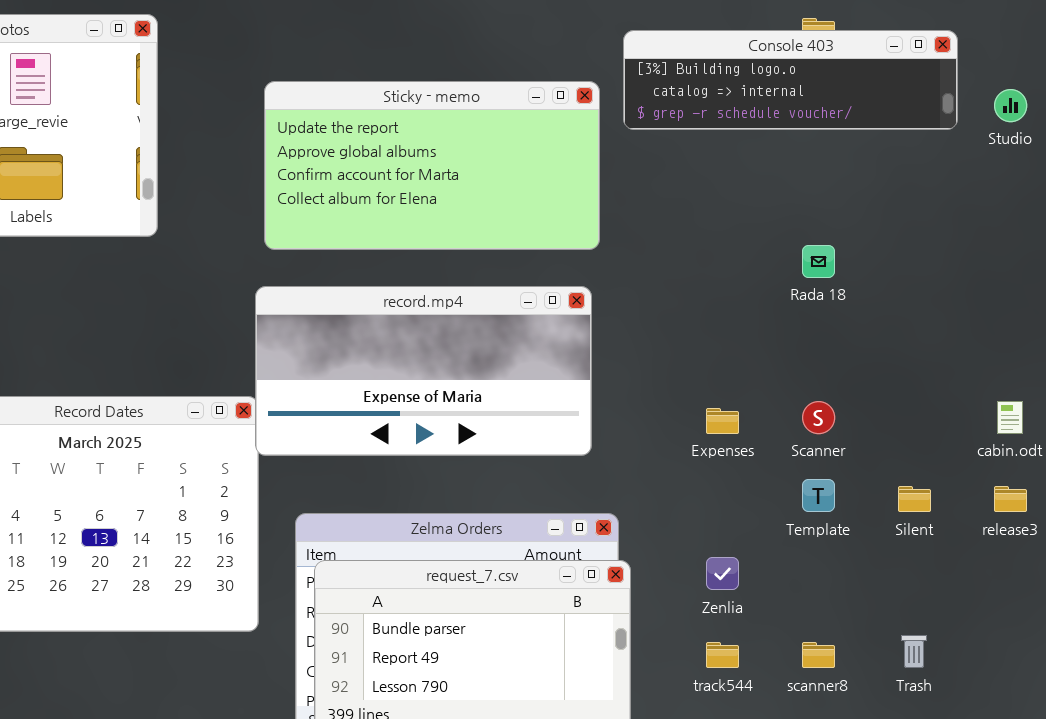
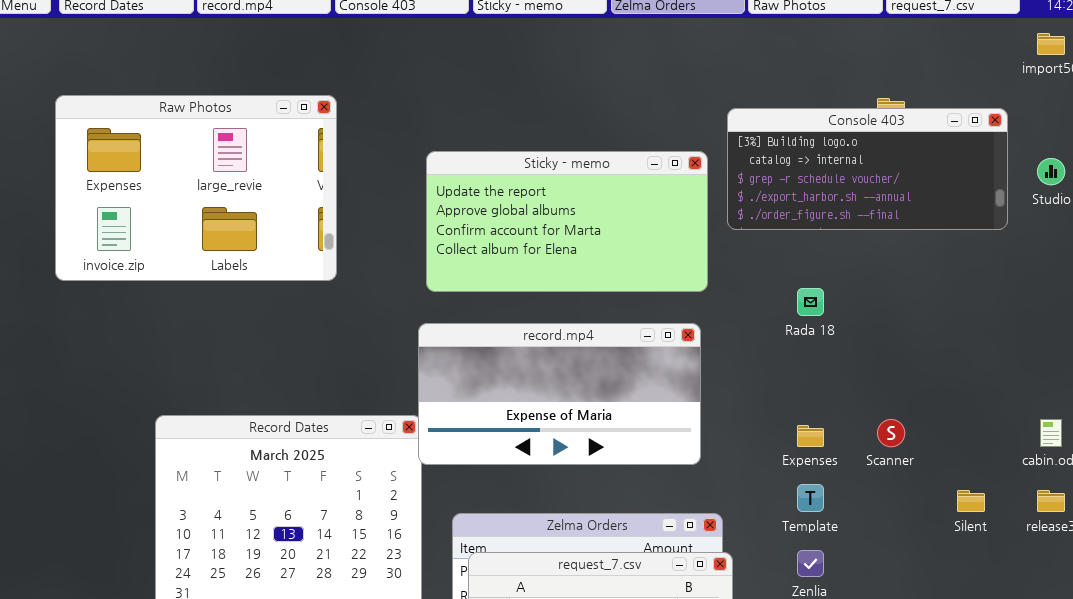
Console 403: [623,30,958,130] -> [727,108,1008,230], resized
Rada 18: [802,245,835,278] -> [797,288,824,316], moved
Template: [802,479,835,512] -> [797,484,824,512], moved

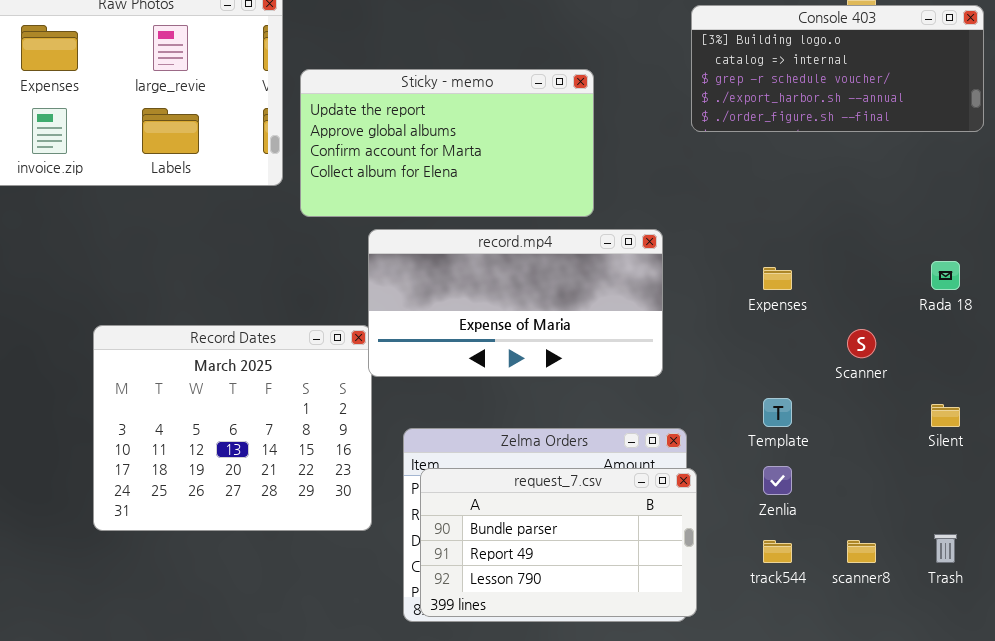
Sticky - memo: [426,151,708,292] -> [300,69,594,217], moved
Rada 18: [797,288,824,316] -> [931,261,960,290], moved
Expenses: [797,425,824,447] -> [763,267,792,290], moved

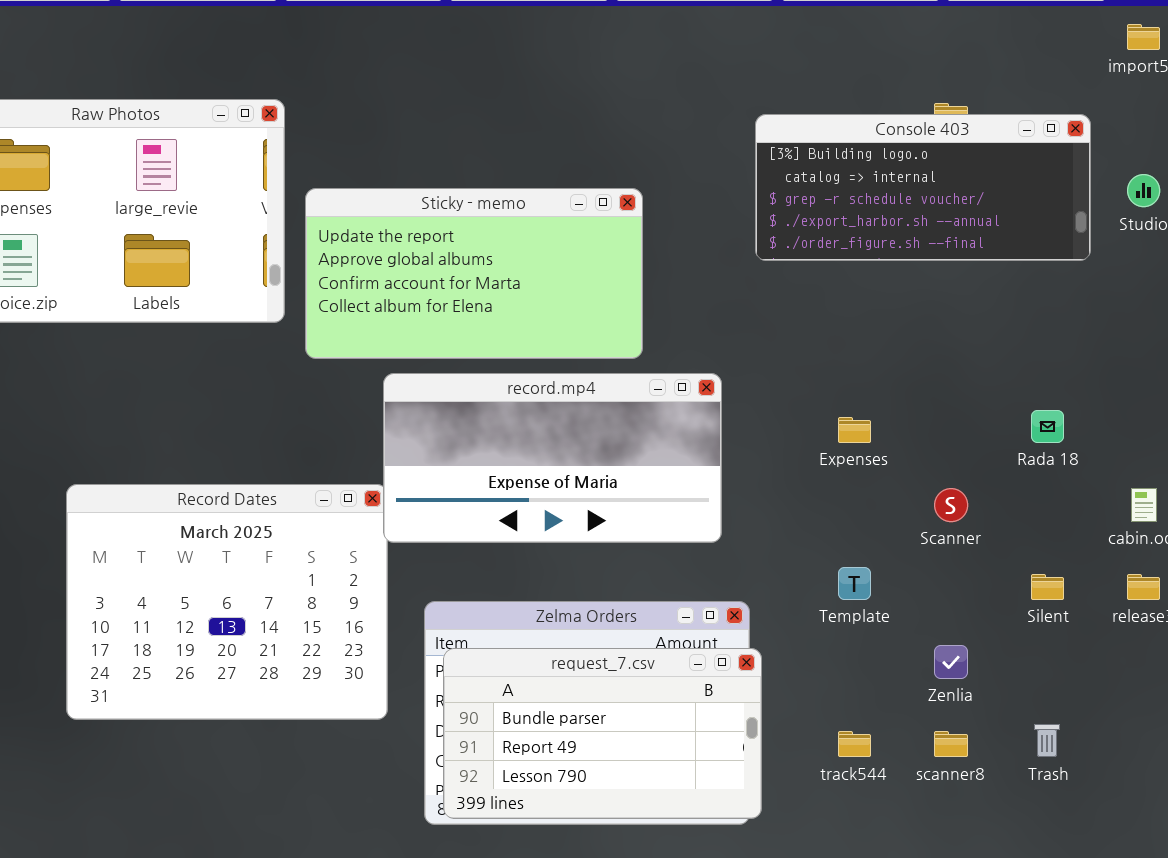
Zenlia: [763,466,792,495] -> [934,645,968,679], moved

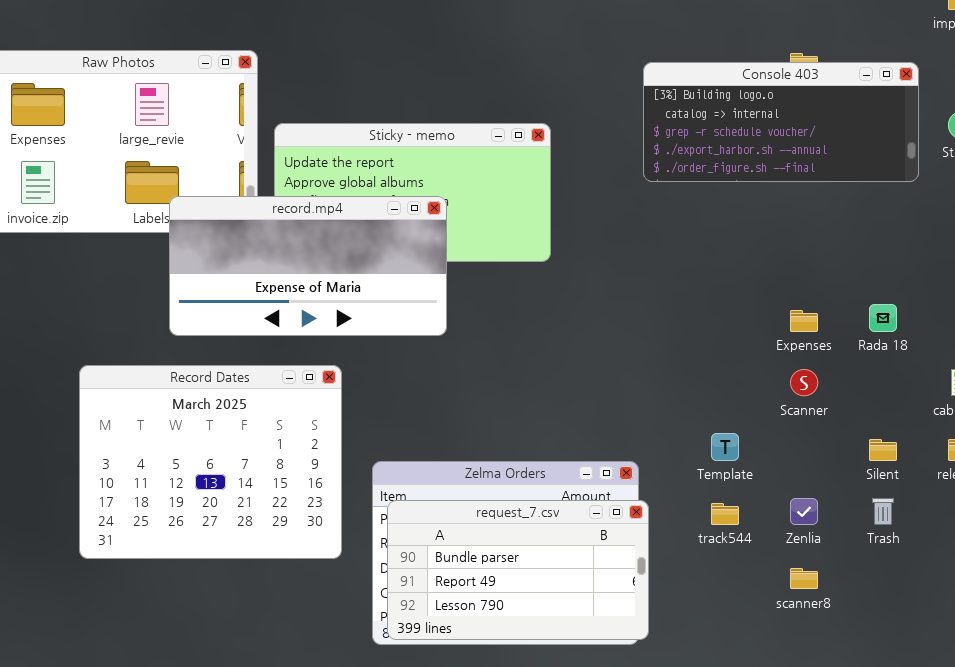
record.mp4: [383,373,722,543] -> [169,196,447,336], moved
Expenses: [838,417,871,443] -> [790,310,818,332], moved
Trash: [1034,724,1060,757] -> [872,498,894,525], moved
track544: [838,731,871,757] -> [711,503,739,525], moved

